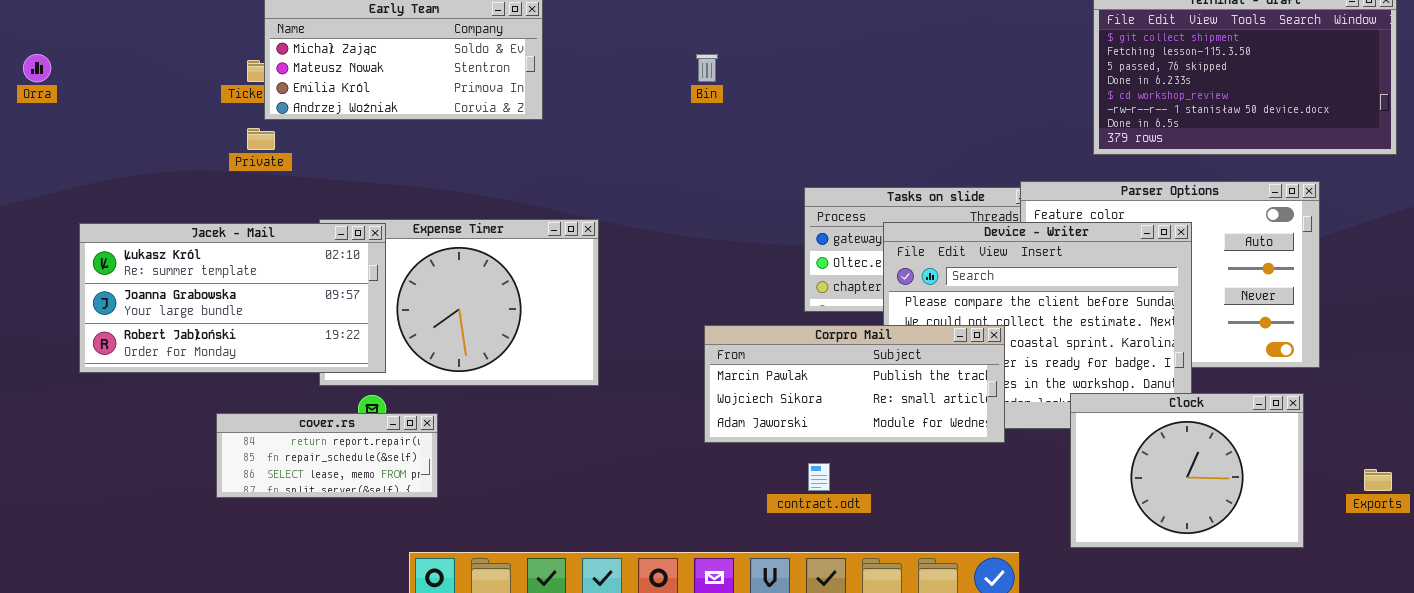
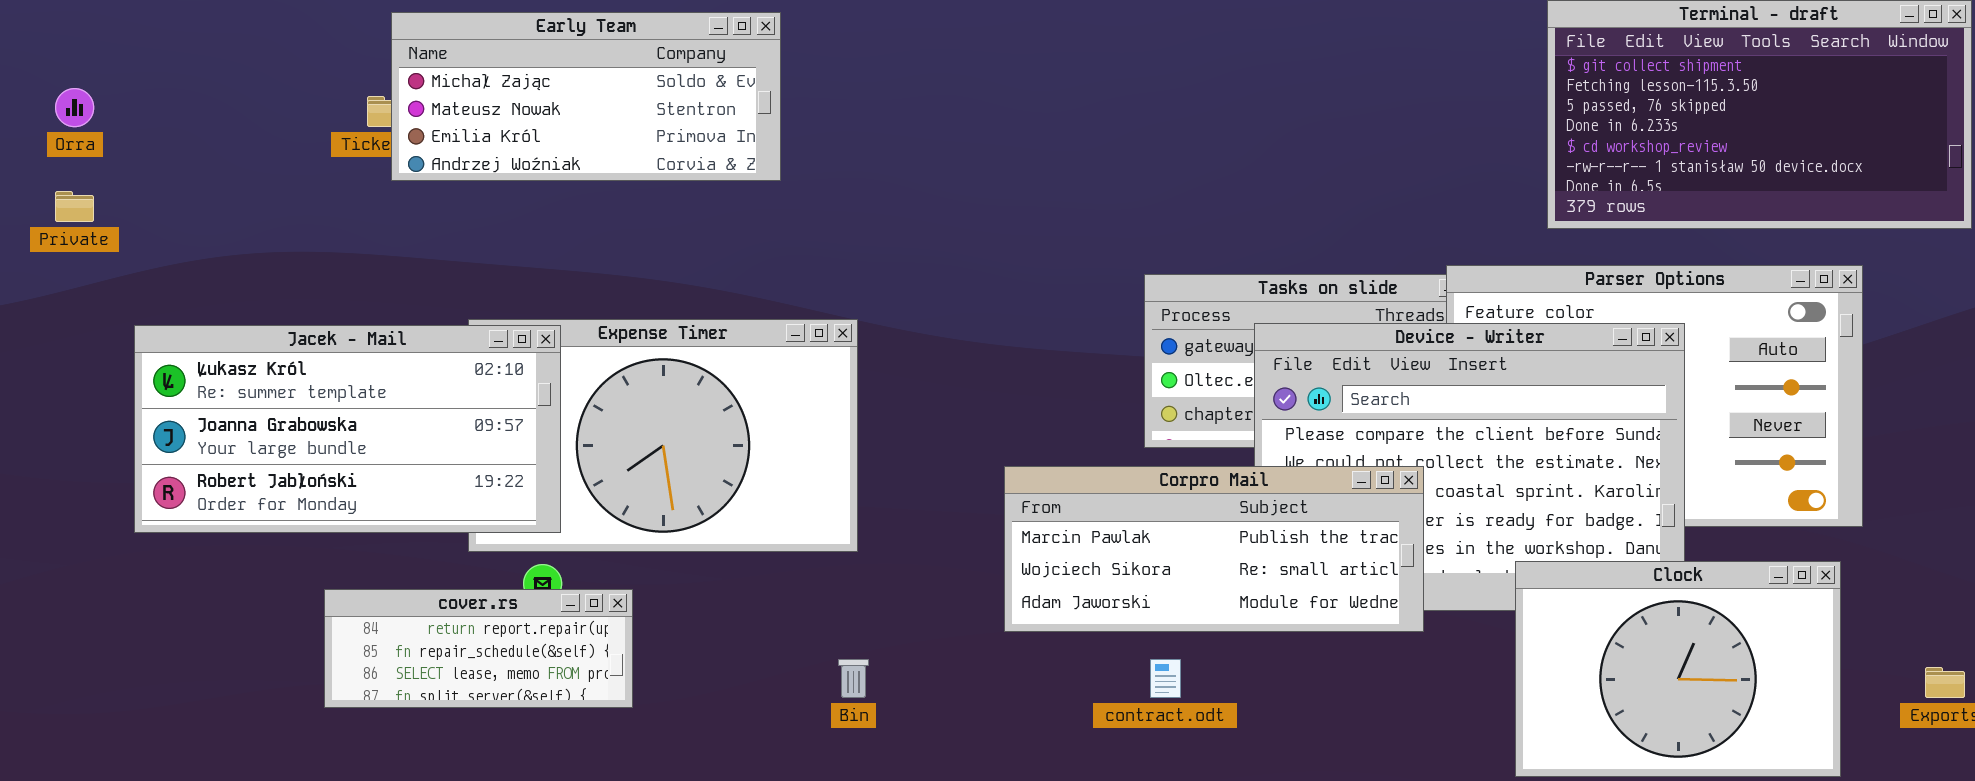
Bin: [696,54,718,82] -> [838,659,869,698], moved
Private: [247,128,275,150] -> [55,191,94,222], moved

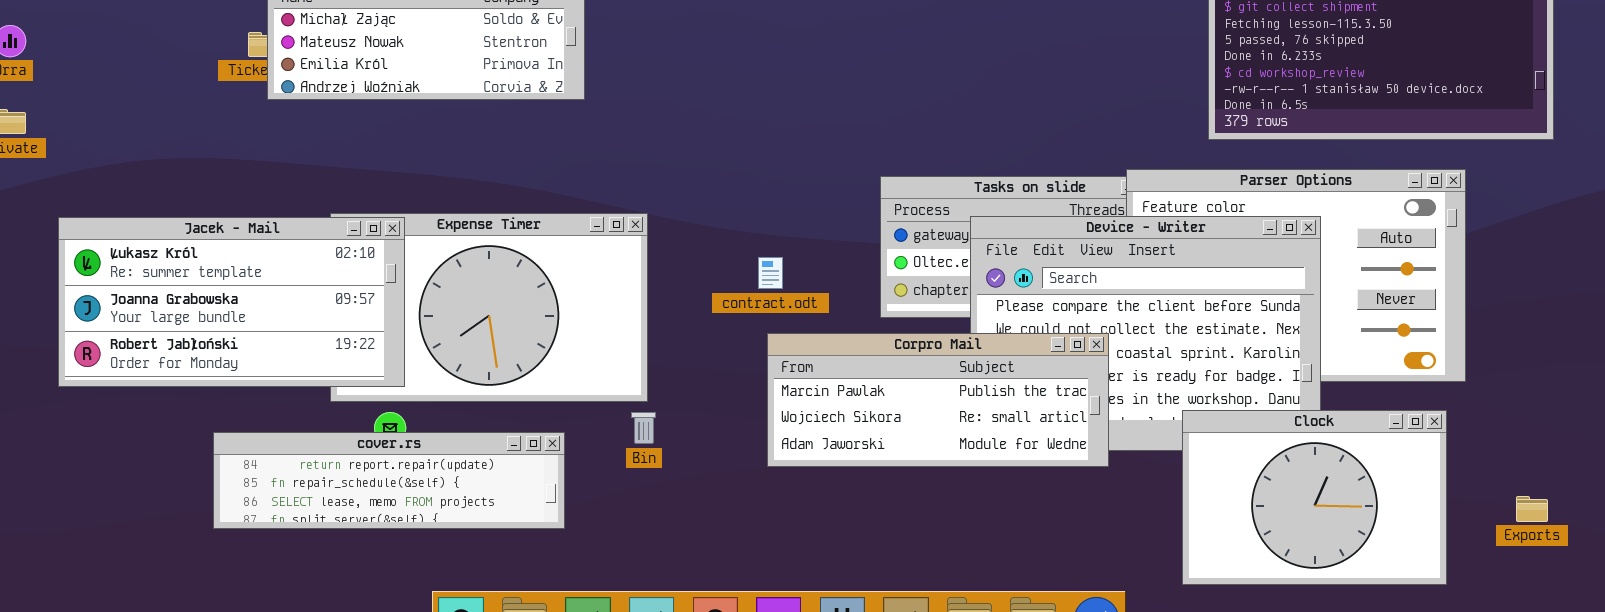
cover.rs: [324,589,633,708] -> [213,432,565,529], resized
Bin: [838,659,869,698] -> [631,412,656,444], moved
contract.odt: [1150,659,1181,698] -> [758,257,783,289], moved

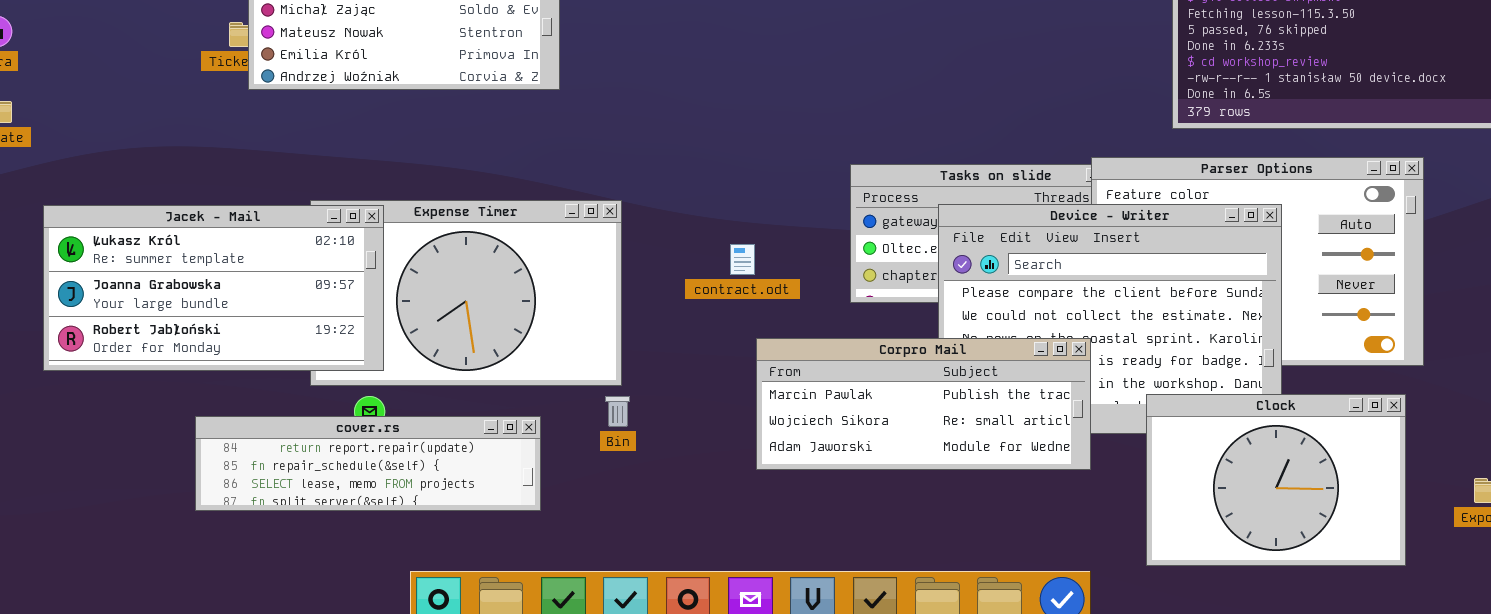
Corpro Mail: [767,333,1109,467] -> [756,338,1091,470], moved

